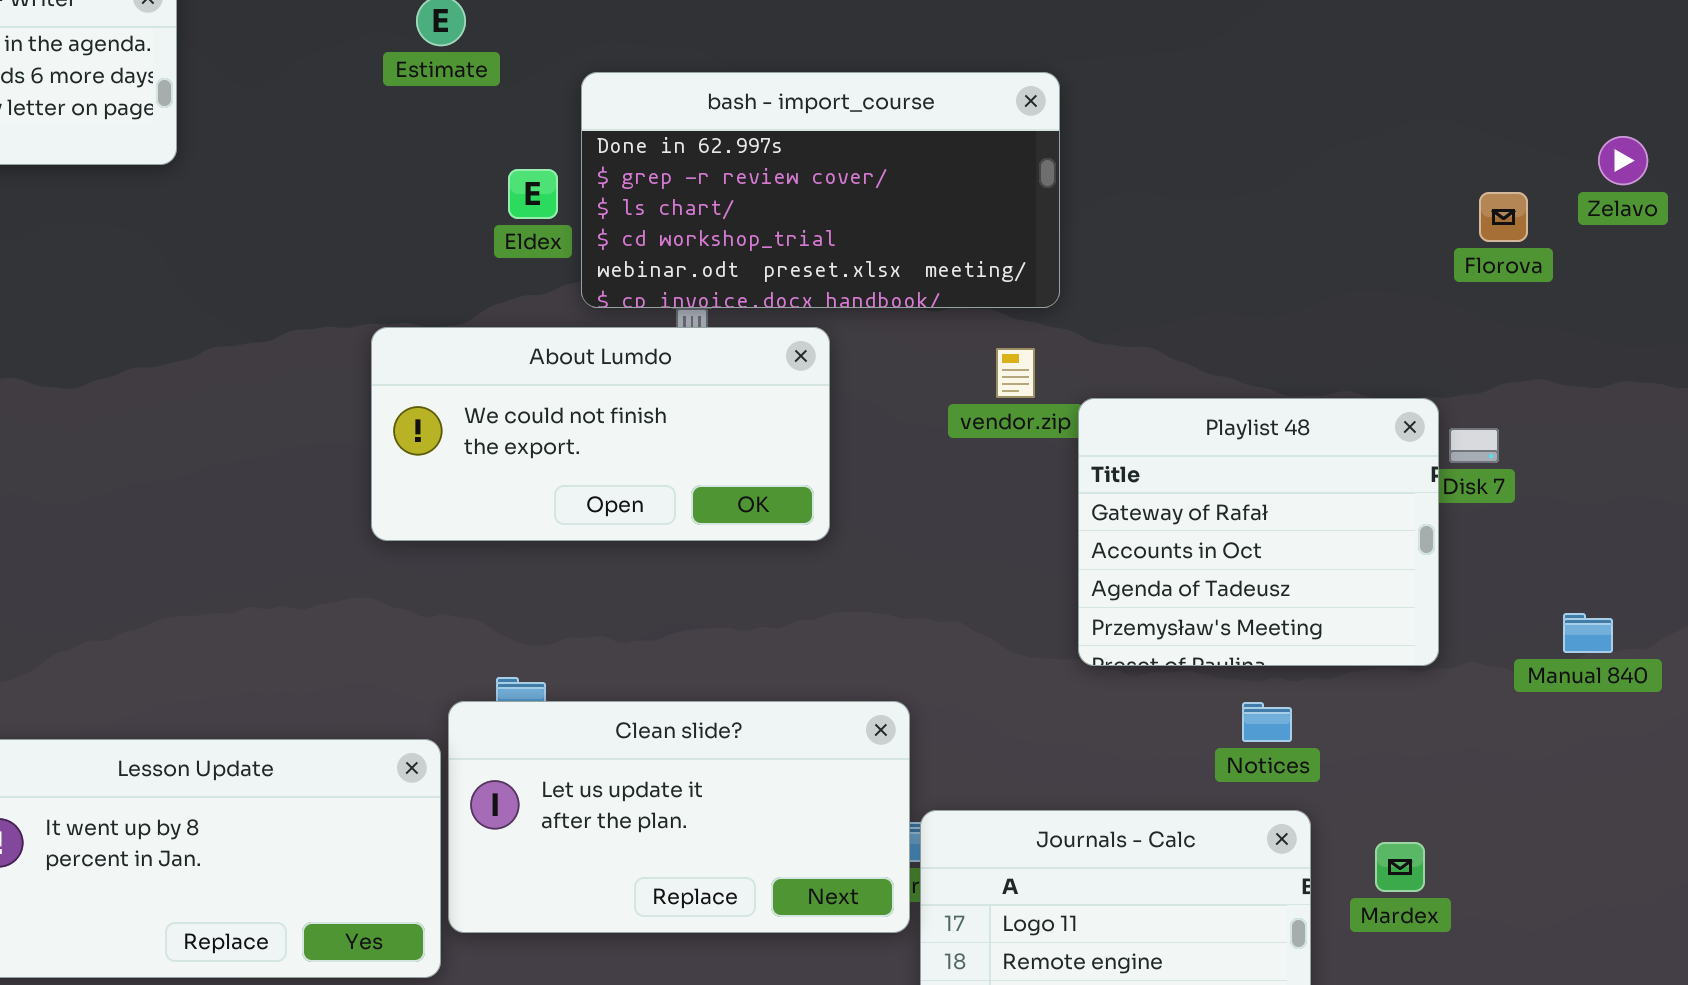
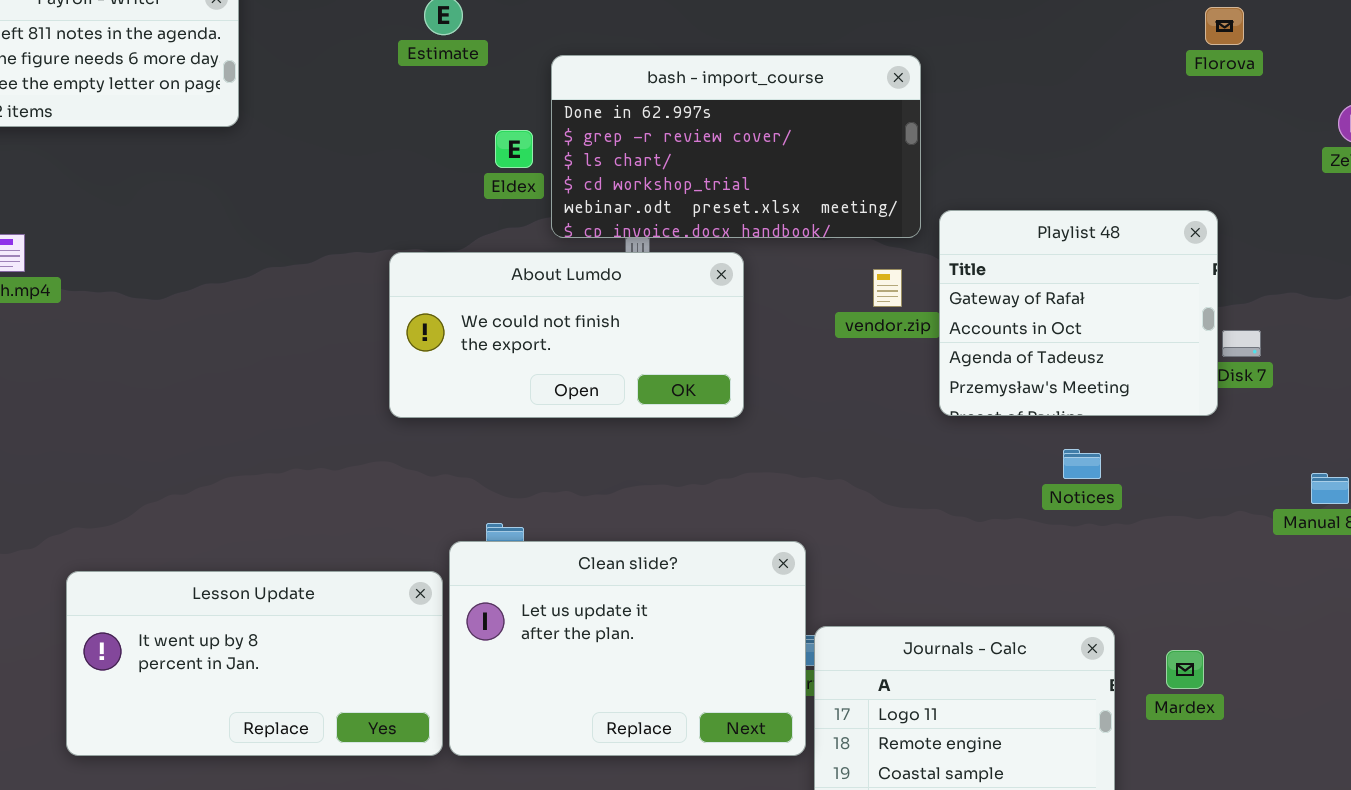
Florova: [1479,192,1528,242] -> [1205,7,1244,45], moved
Playlist 48: [1078,398,1439,666] -> [939,210,1218,416], moved
Clean slide?: [448,701,910,933] -> [449,541,806,756], resized
Notices: [1242,702,1292,742] -> [1063,449,1101,479], moved

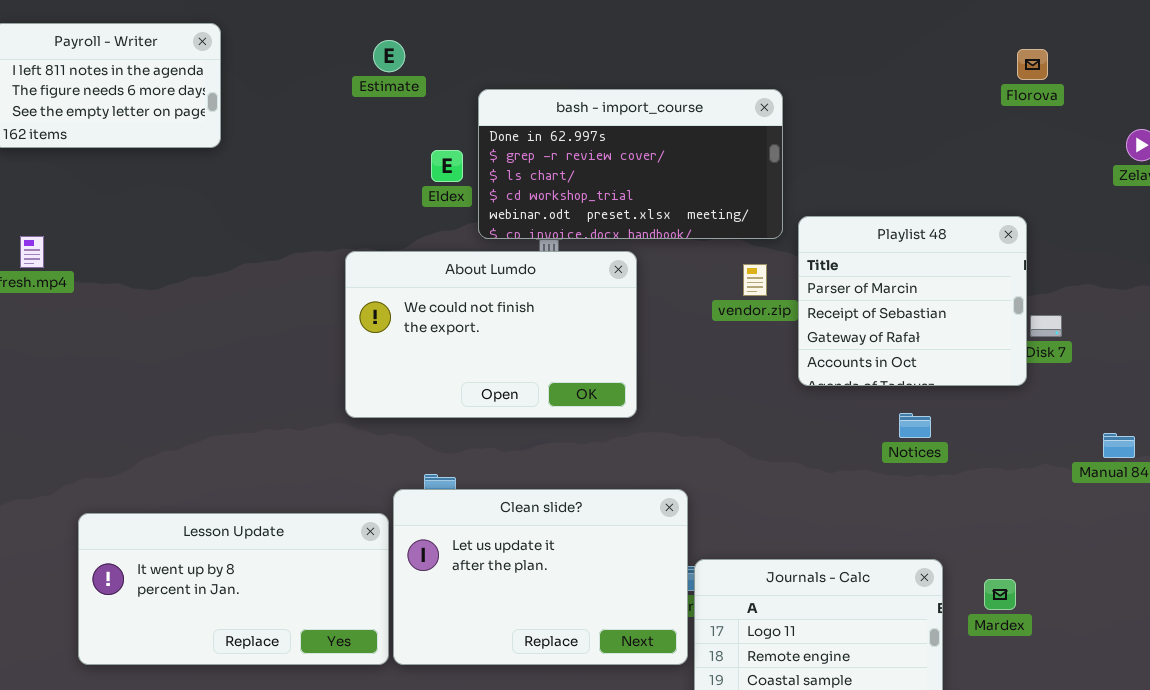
Playlist 48: [939,210,1218,416] -> [798,216,1027,386], scrolled up 2 rows
About Lumdo: [389,252,744,418] -> [345,251,637,418], resized

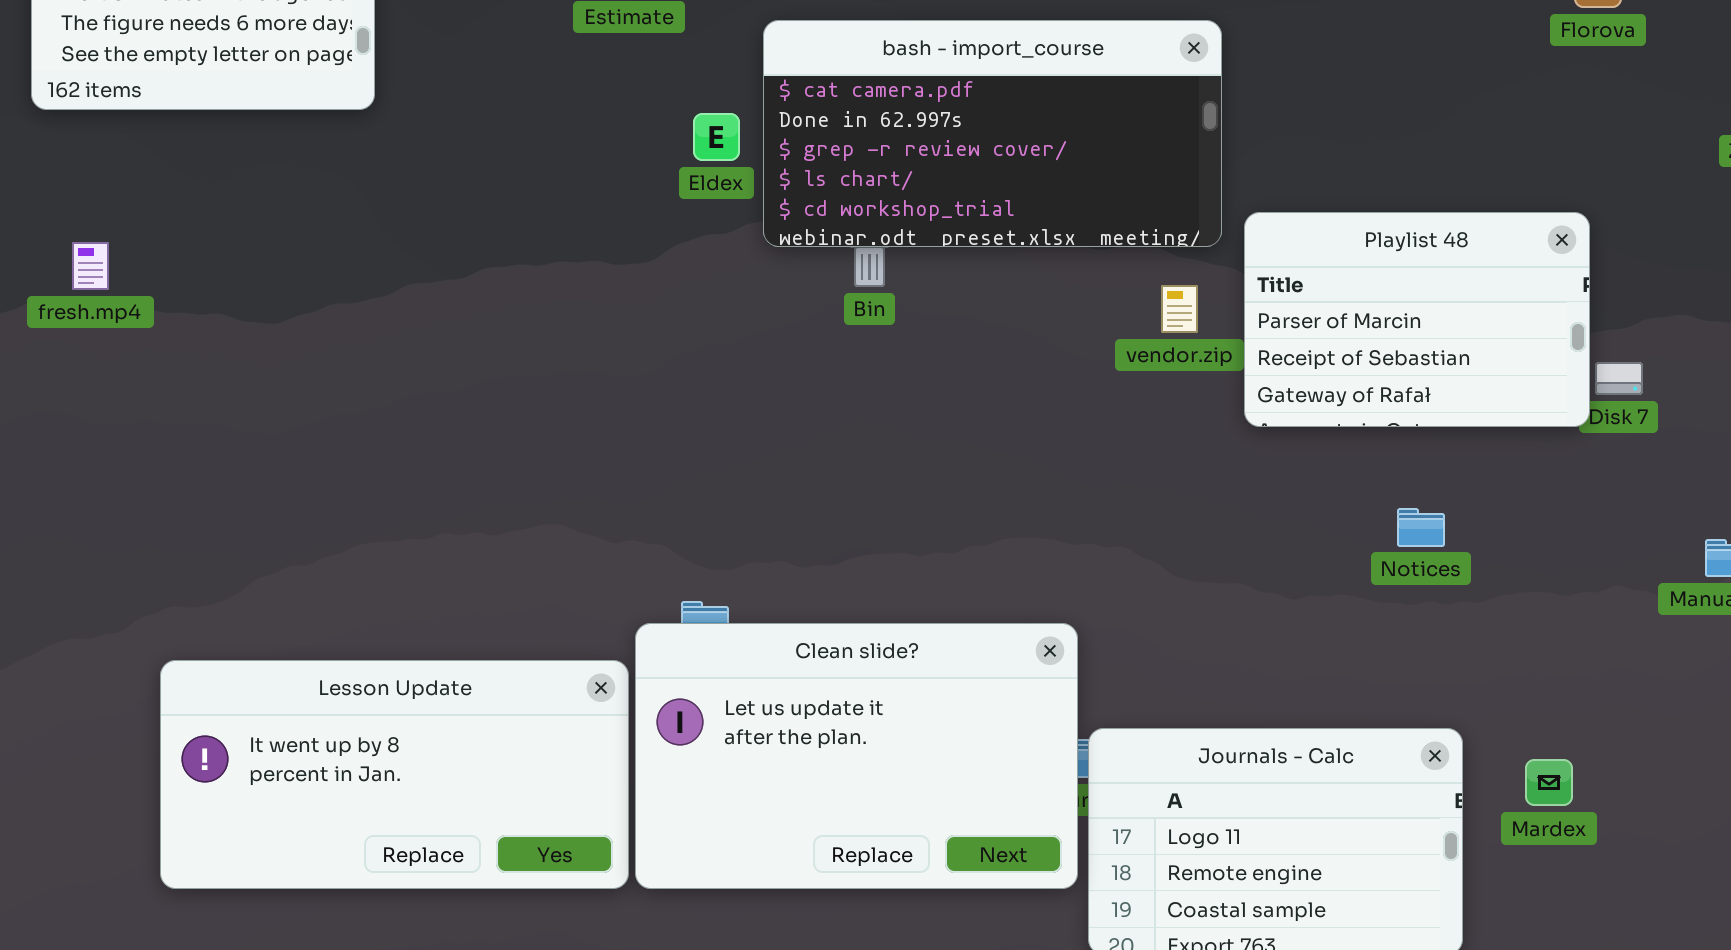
bash - import_course: [478,89,783,239] -> [763,20,1222,247], scrolled up 1 row
Playlist 48: [798,216,1027,386] -> [1244,212,1590,427], resized
About Lumdo: [345,251,637,418] -> none, closed

